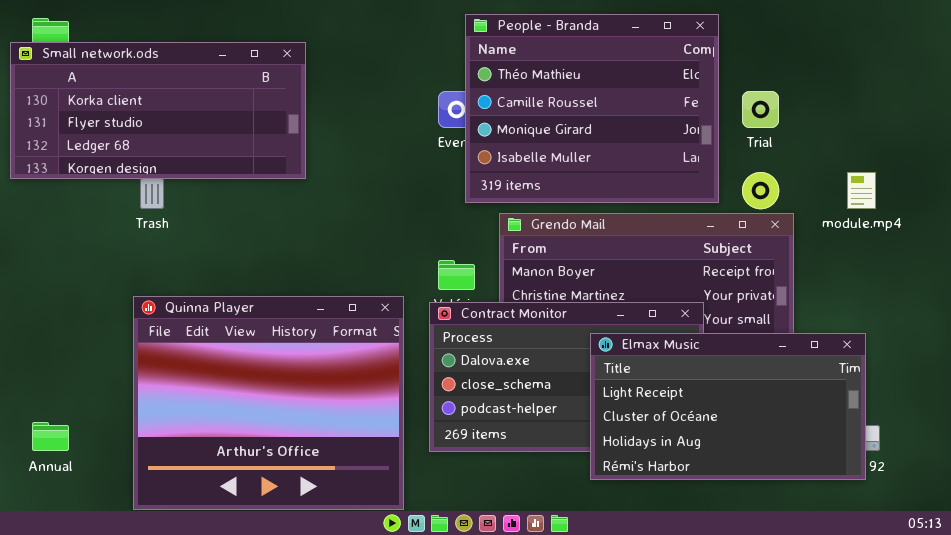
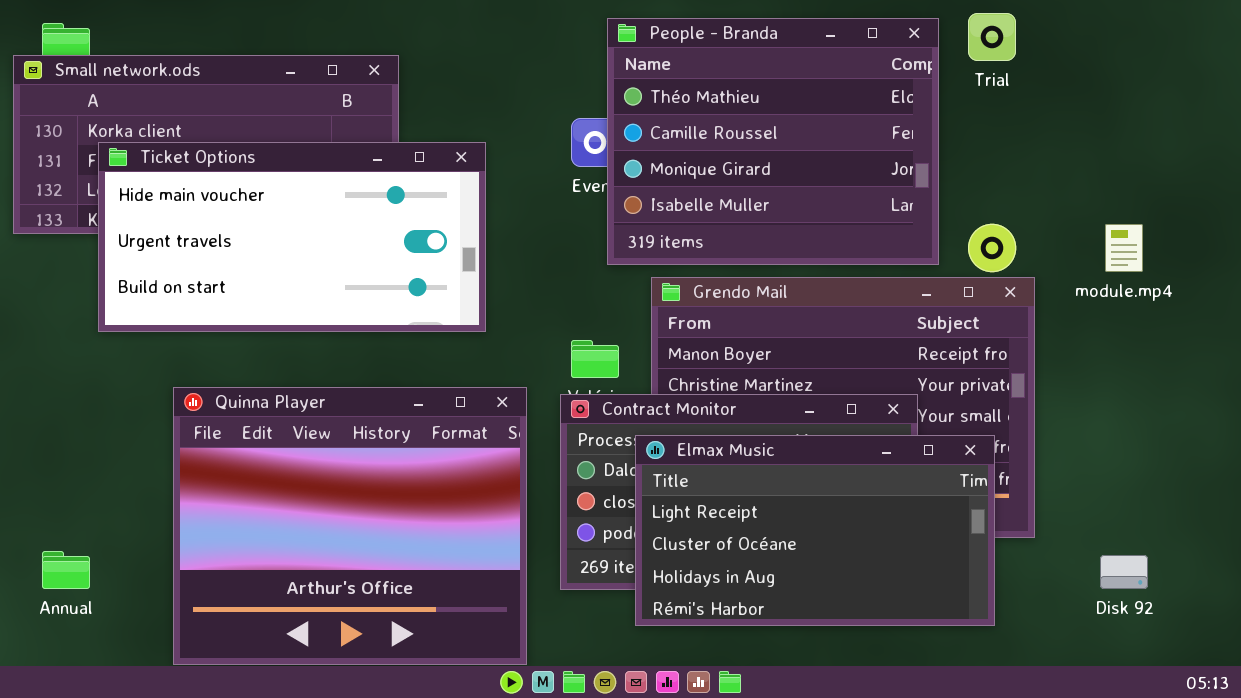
Trial: [742,91,779,128] -> [968,13,1016,61], moved
Ticket Options: none -> [98,142,486,332], opened
Elmax Music: [590,333,866,480] -> [635,435,995,626], moved

